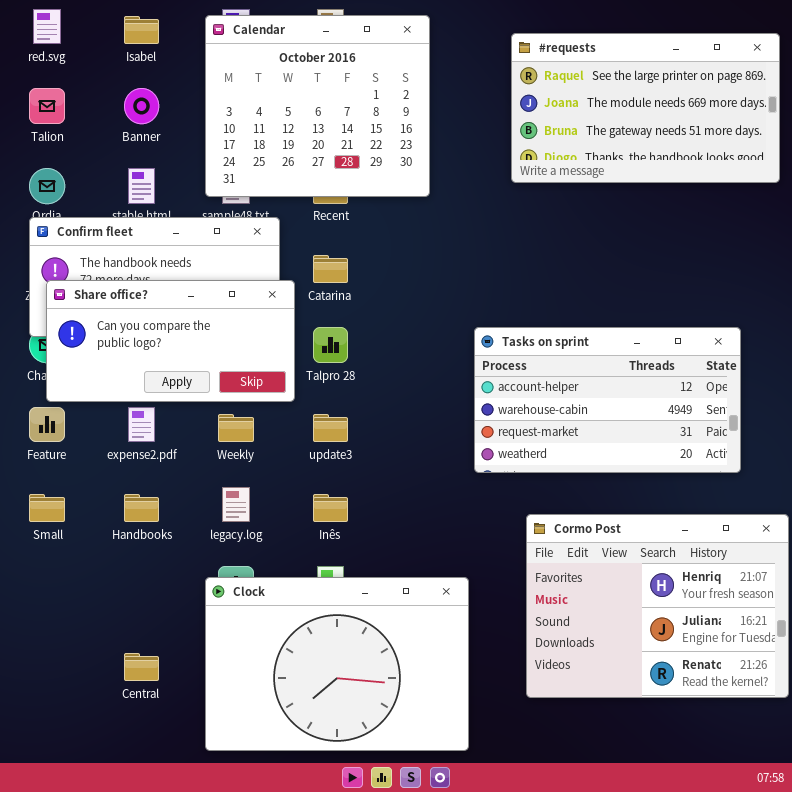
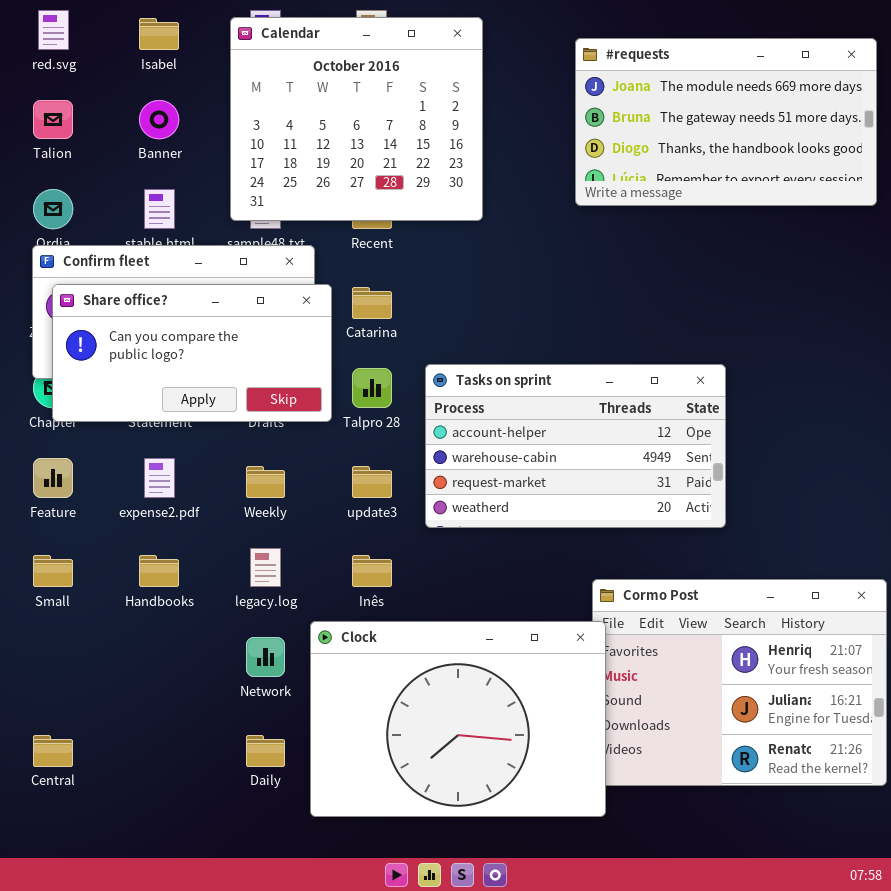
#requests: [511,33,780,183] -> [575,38,877,206], scrolled down 1 row
Share office?: [46,280,295,402] -> [52,284,332,422], moved
Tasks on sprint: [474,327,741,473] -> [425,364,726,528], moved
Clock: [205,577,469,751] -> [310,621,606,817], moved
Central: [124,653,159,681] -> [33,735,73,767], moved

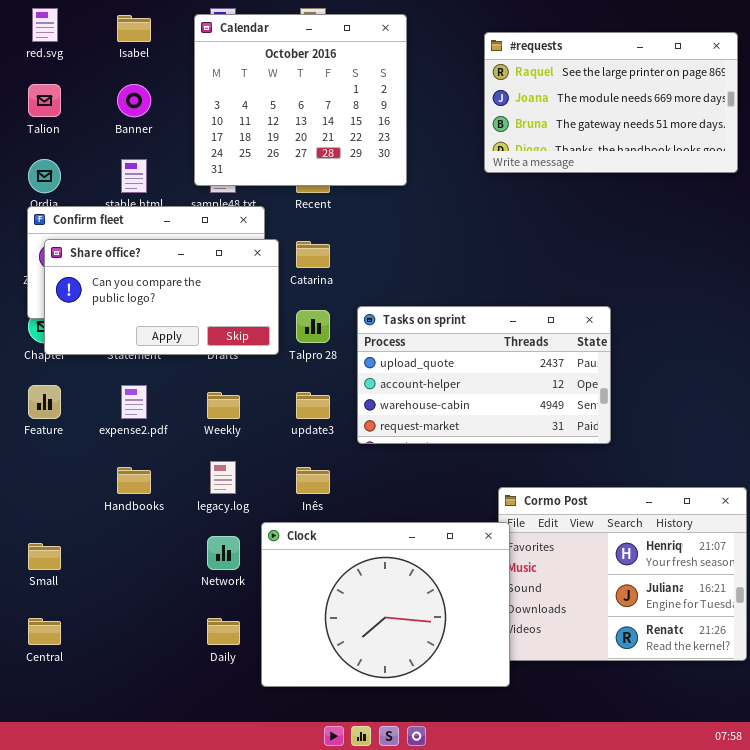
#requests: [575,38,877,206] -> [484,32,738,173], scrolled up 1 row
Tasks on sprint: [425,364,726,528] -> [357,306,611,444], scrolled up 1 row
Small: [33,555,73,587] -> [28,543,61,570], moved

